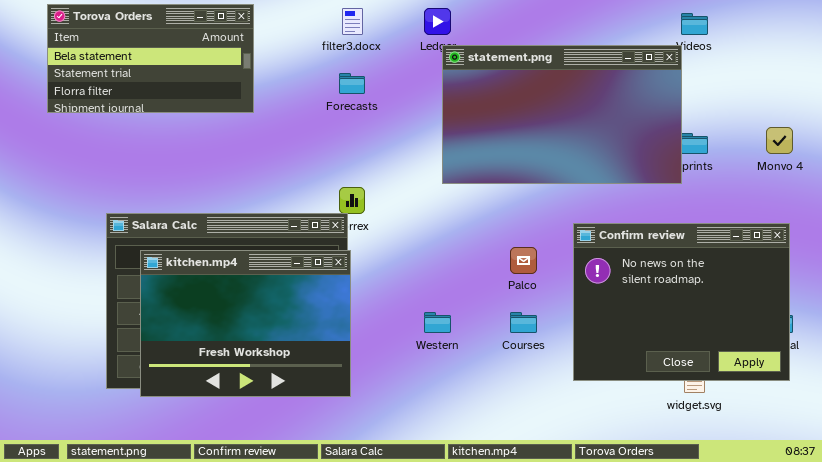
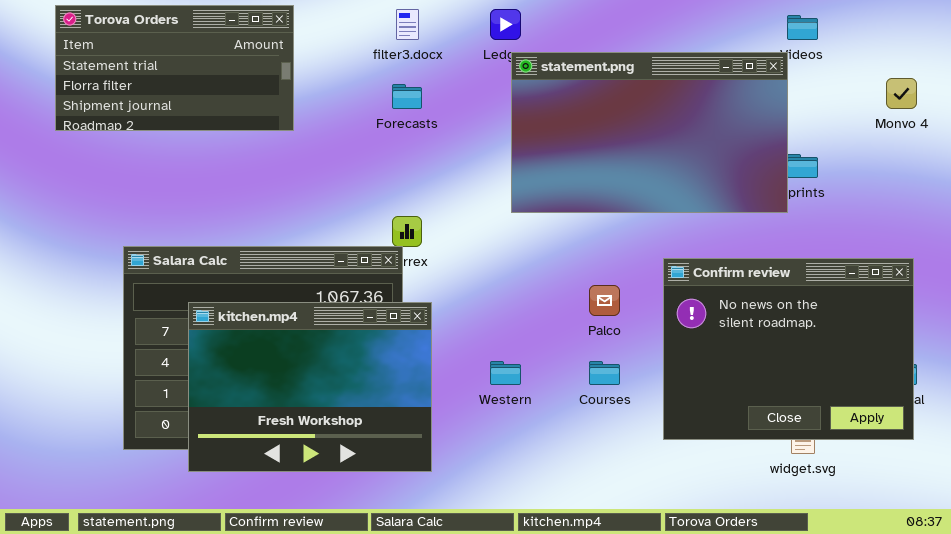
Torova Orders: [47,4,254,113] -> [55,5,294,131], scrolled down 1 row
Monvo 4: [766,127,793,154] -> [886,78,917,109], moved
kitchen.mp4: [140,250,351,397] -> [188,302,432,472], moved

